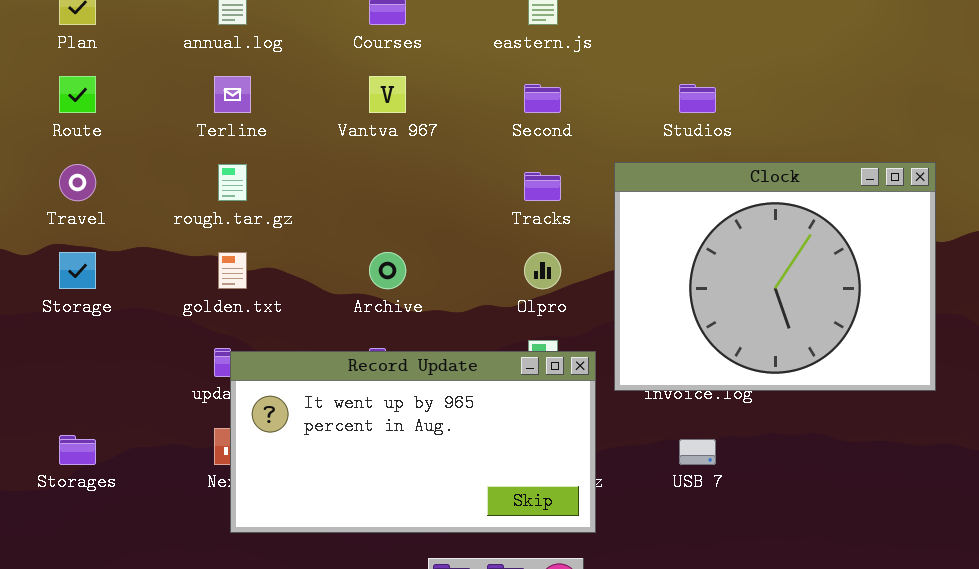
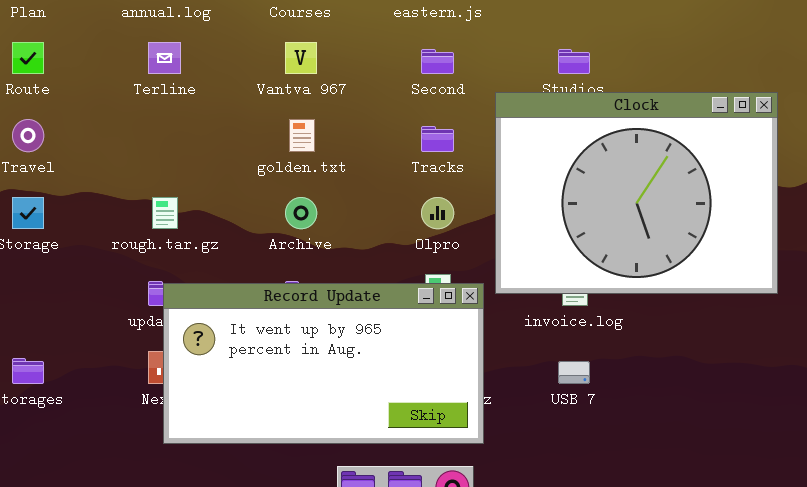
Clock: [614,162,936,391] -> [495,92,778,294], moved
rough.tar.gz: [218,164,247,201] -> [152,197,178,229], moved
golden.txt: [218,252,247,289] -> [289,119,315,152], moved

